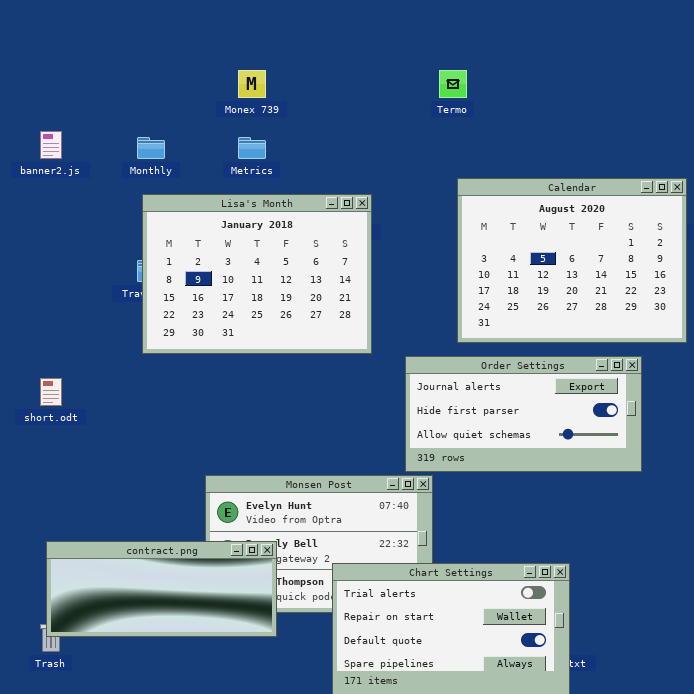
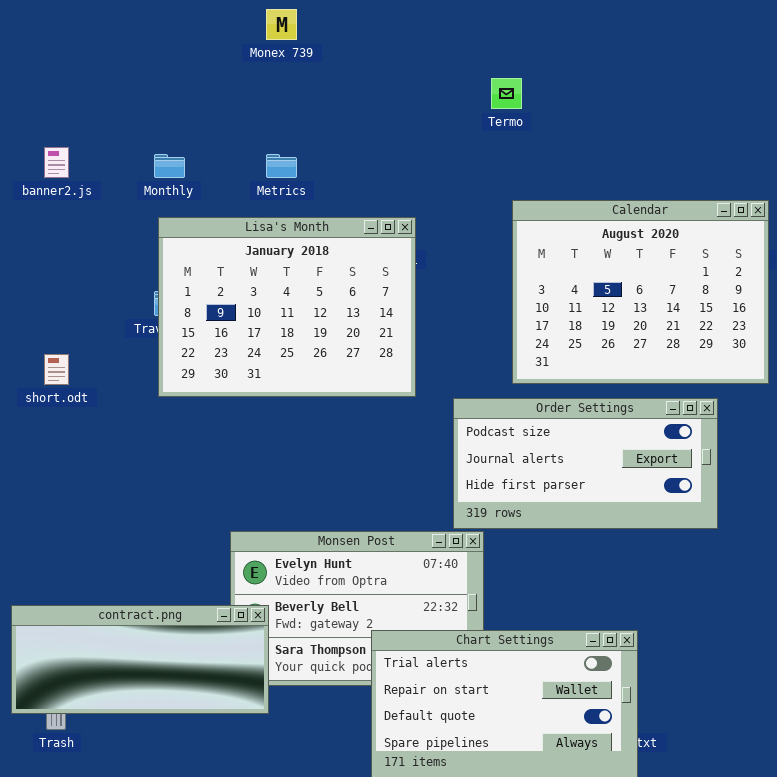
Monex 739: [238,70,266,98] -> [266,9,297,40], moved
Order Settings: [405,356,642,472] -> [453,398,718,529], scrolled up 1 row
short.odt: [40,378,62,406] -> [44,354,69,385], moved
contract.png: [46,541,277,637] -> [11,605,269,714], moved

